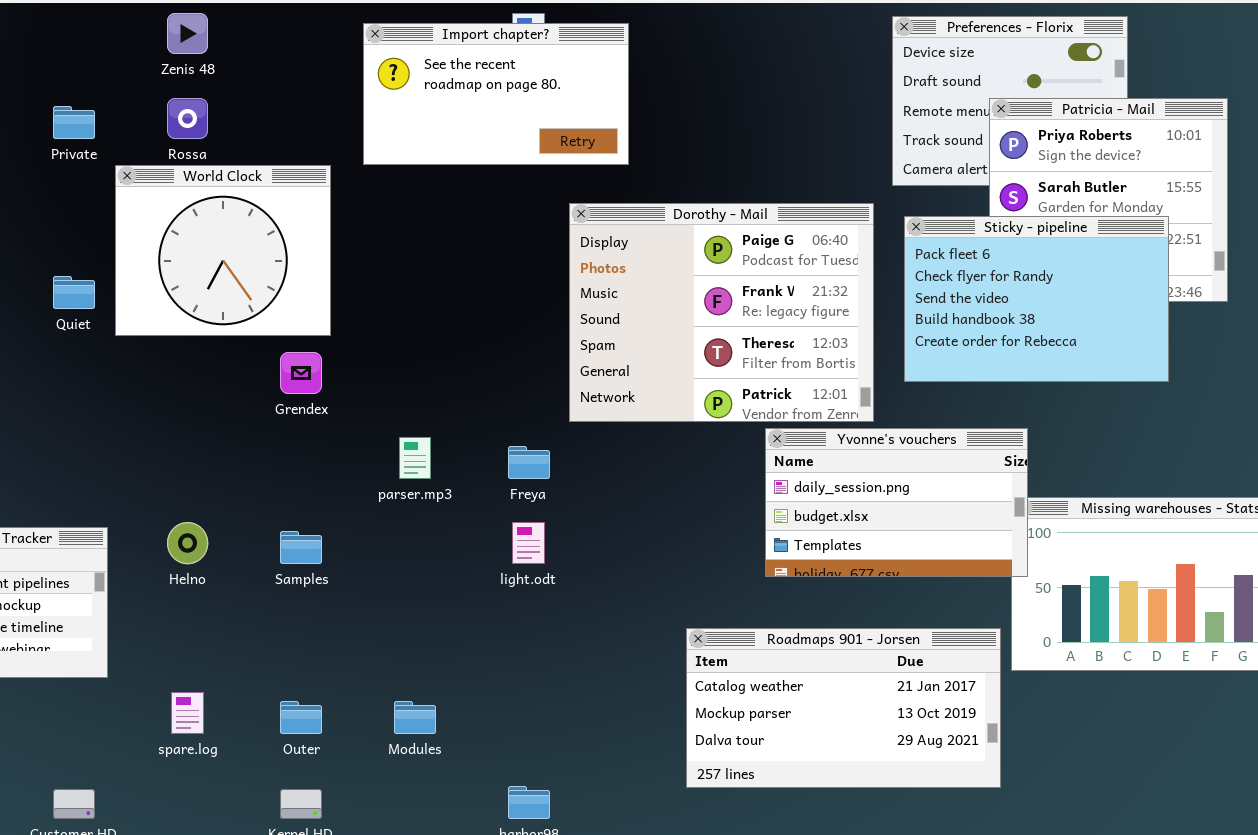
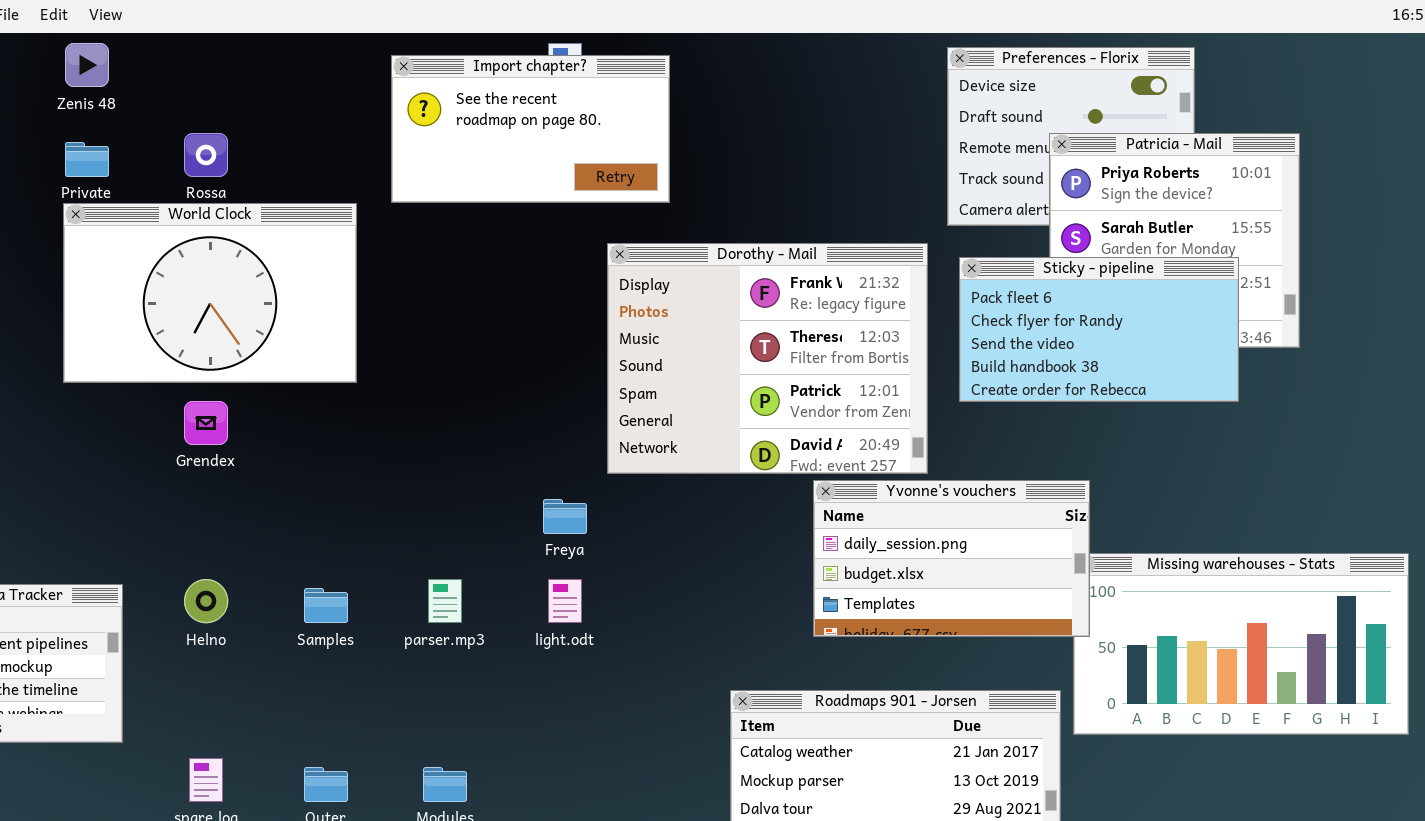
Zenis 48: [167,13,208,54] -> [65,43,109,87], moved
World Clock: [115,165,331,336] -> [63,203,357,383], resized
Dorothy - Mail: [569,203,874,422] -> [607,243,928,474], scrolled down 1 row
Sticky - pipeline: [904,216,1169,382] -> [959,257,1239,402], resized
Grendex: [280,352,322,394] -> [184,401,228,445], moved
parser.mp3: [399,437,431,479] -> [428,579,462,623], moved

